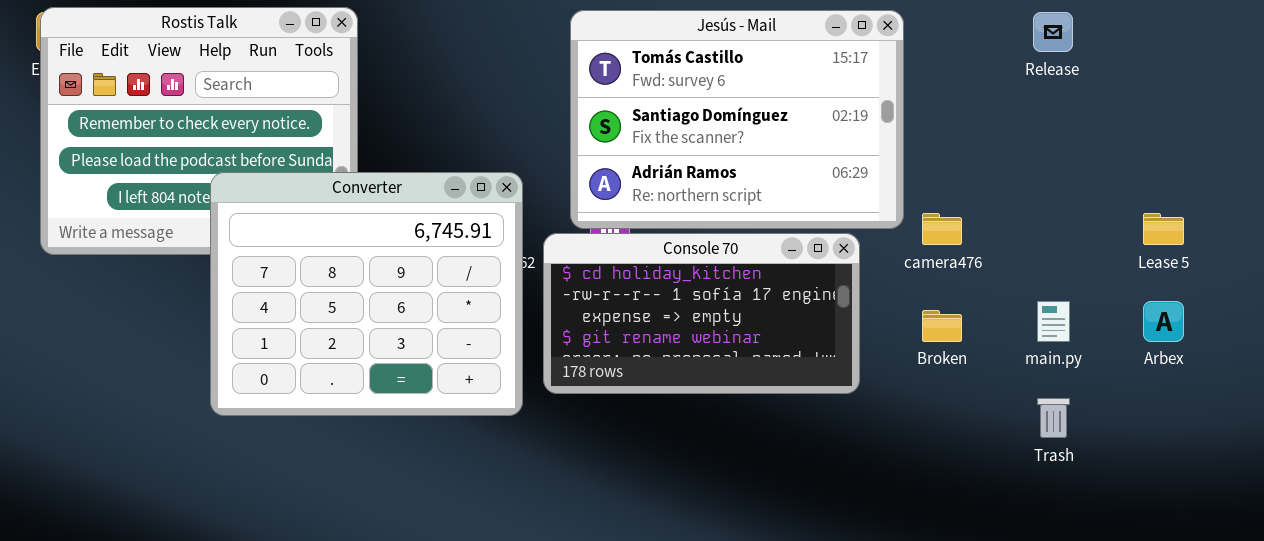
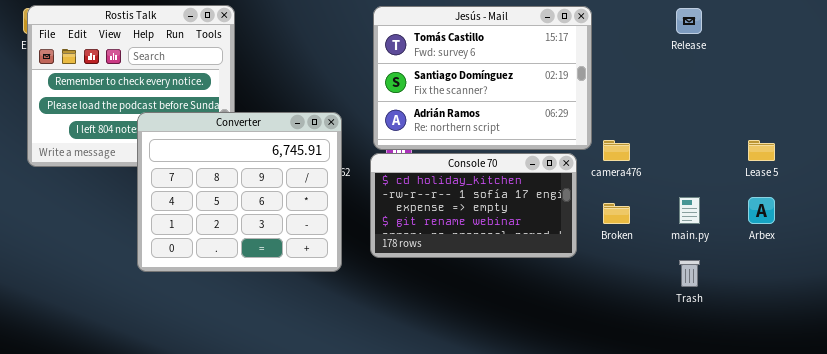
Console 70: [543,233,860,394] -> [370,153,577,258], moved

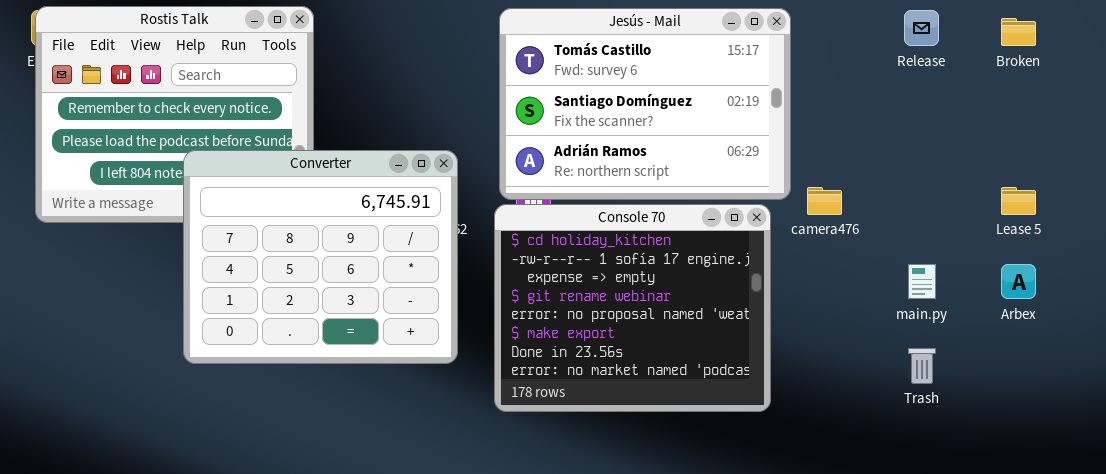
Console 70: [370,153,577,258] -> [494,204,771,412], resized
Broken: [603,203,630,224] -> [1001,18,1036,46], moved

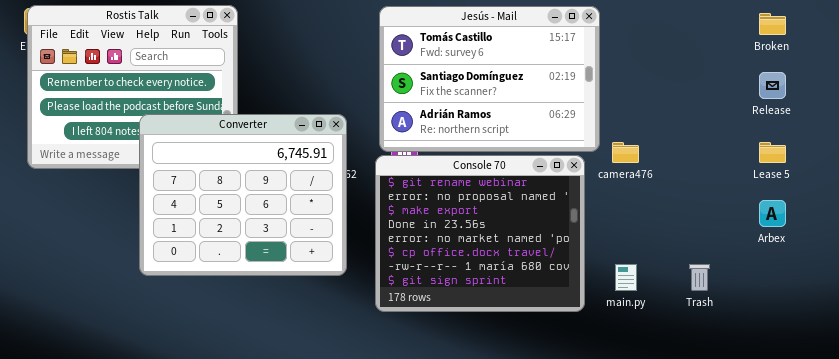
Release: [904,10,939,46] -> [759,72,786,99], moved
Console 70: [494,204,771,412] -> [375,155,585,312], scrolled down 3 rows
main.py: [908,264,936,299] -> [615,264,637,291], moved

